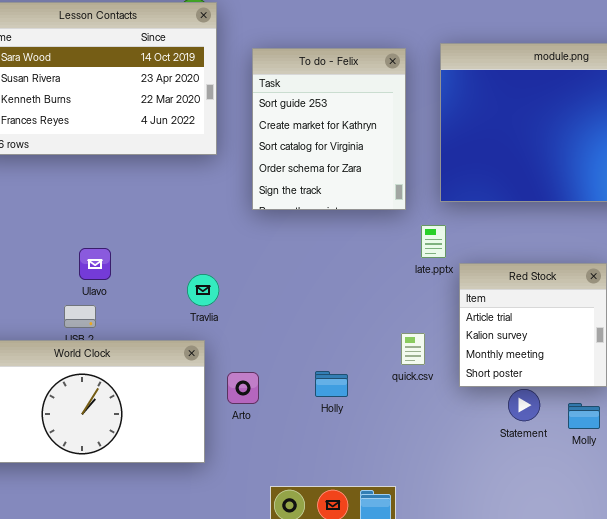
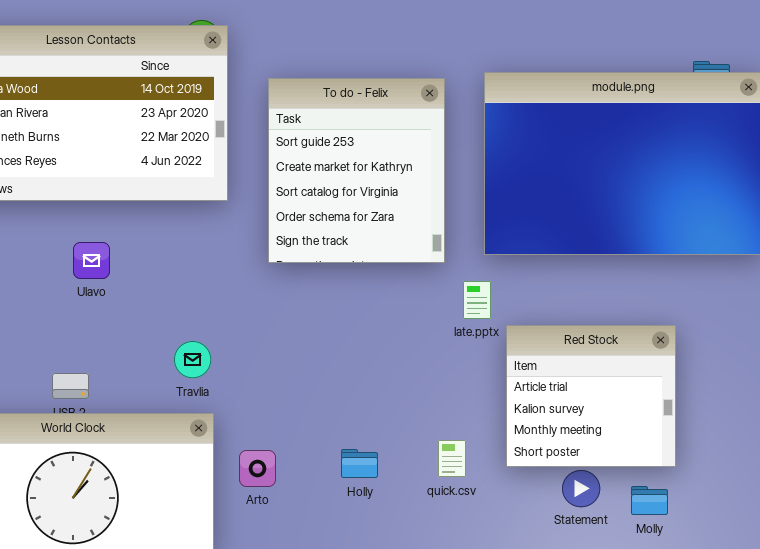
Ulavo: [79,248,111,280] -> [73,242,110,279], moved
Travlia: [187,274,219,306] -> [174,341,211,378], moved
quick.csv: [401,333,425,365] -> [438,440,466,477], moved

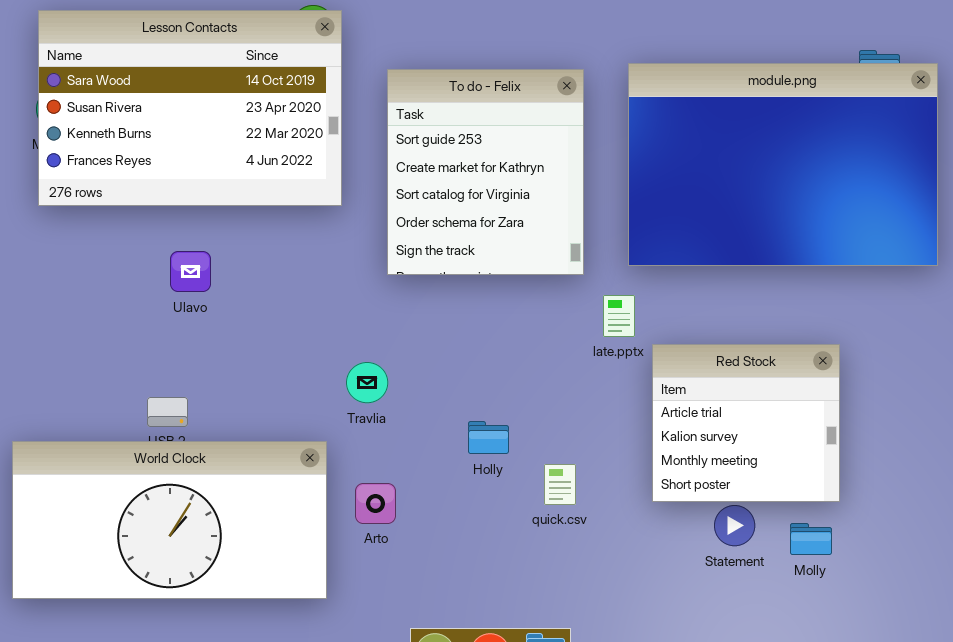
Travlia: [174,341,211,378] -> [346,362,388,403], moved
quick.csv: [438,440,466,477] -> [544,464,576,505], moved
Holly: [341,449,378,478] -> [468,421,509,454], moved

